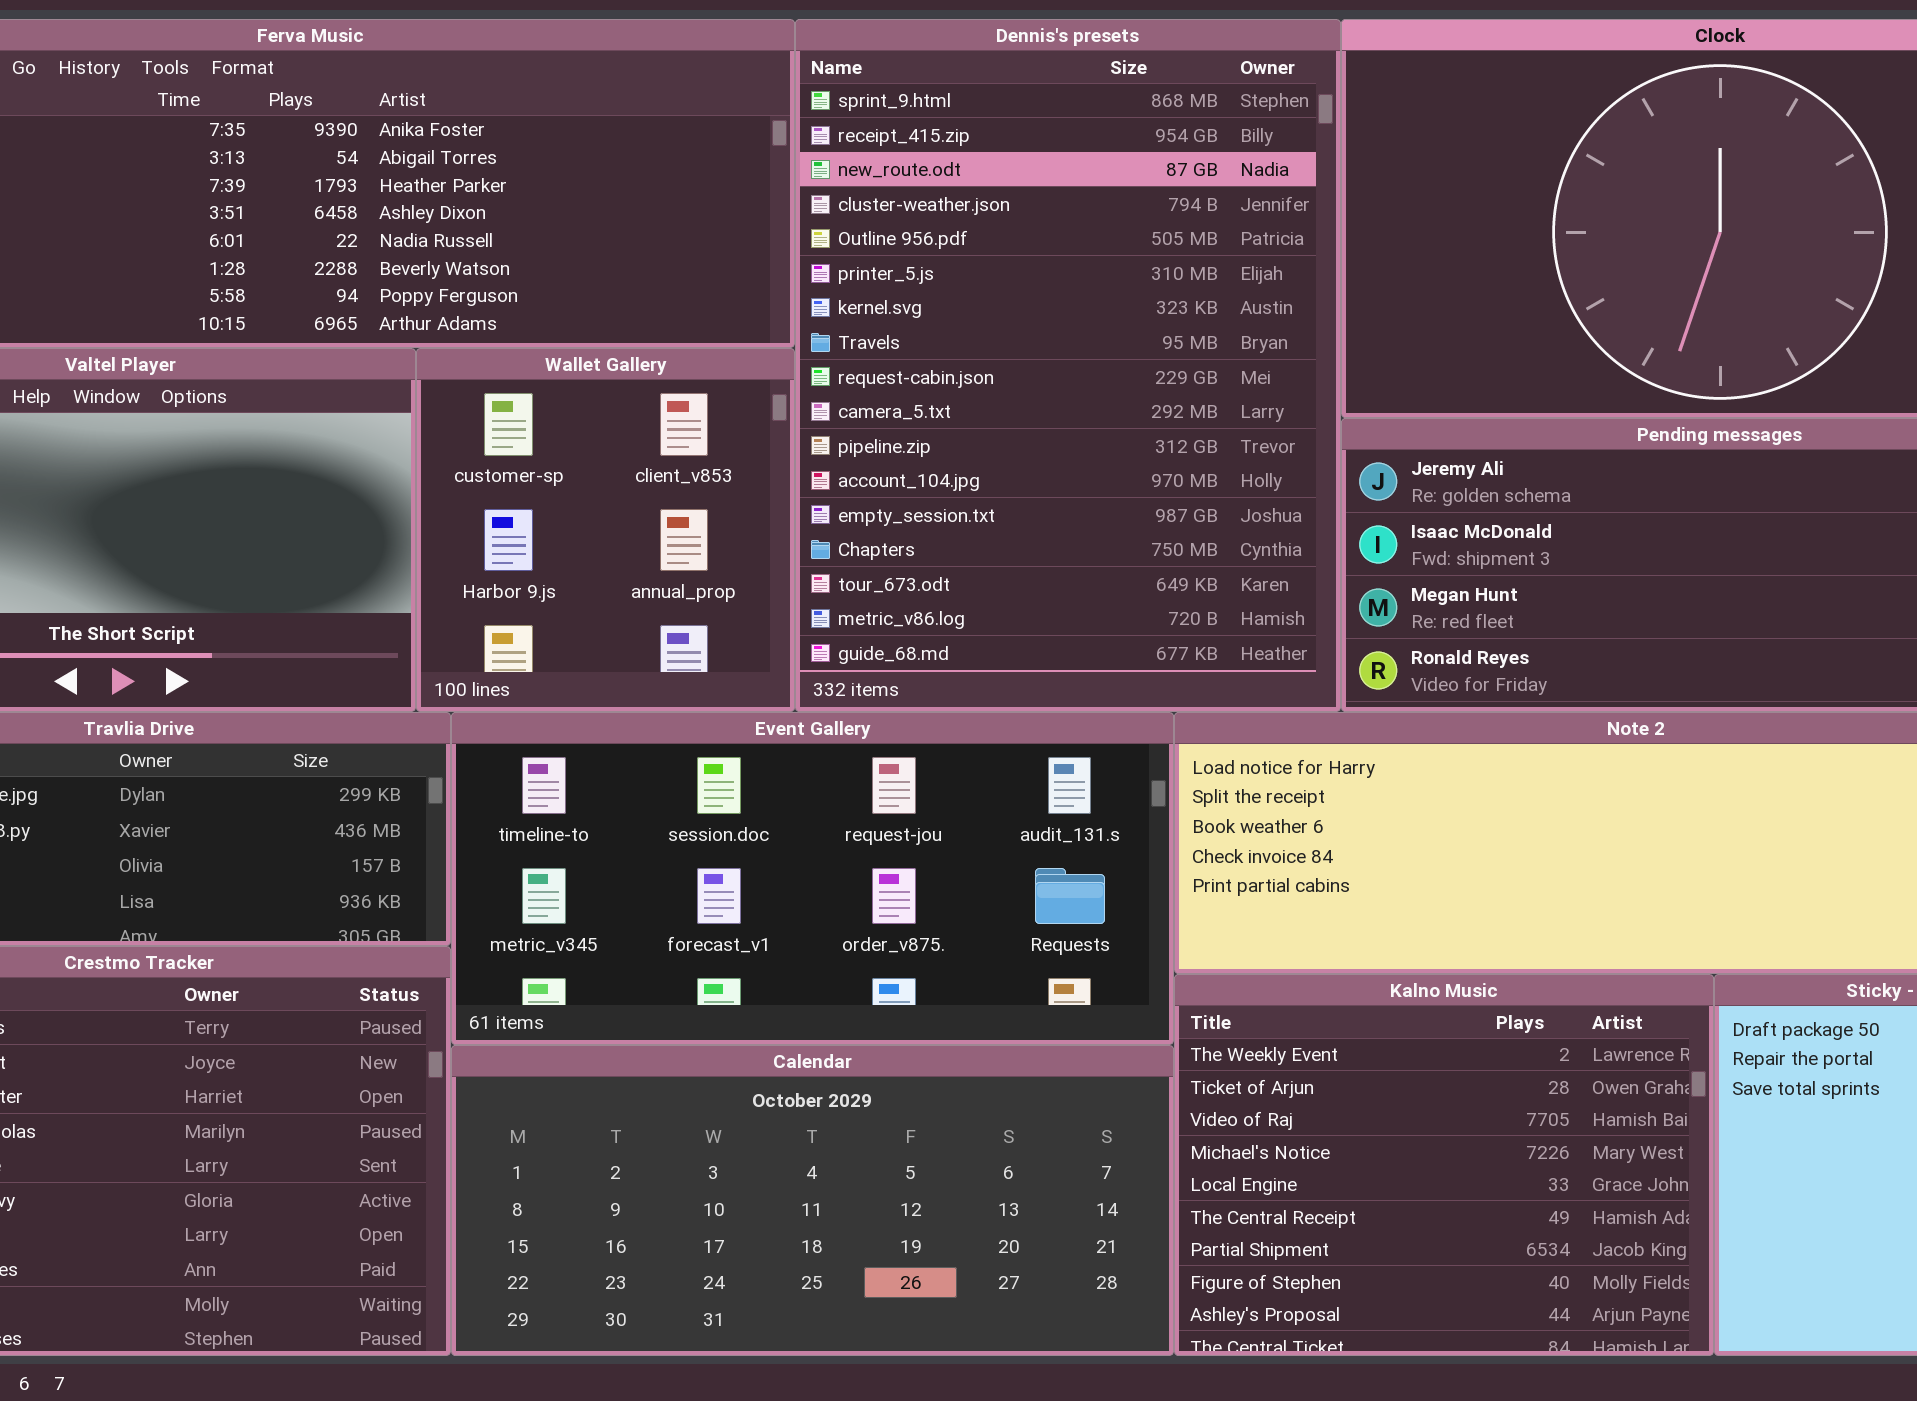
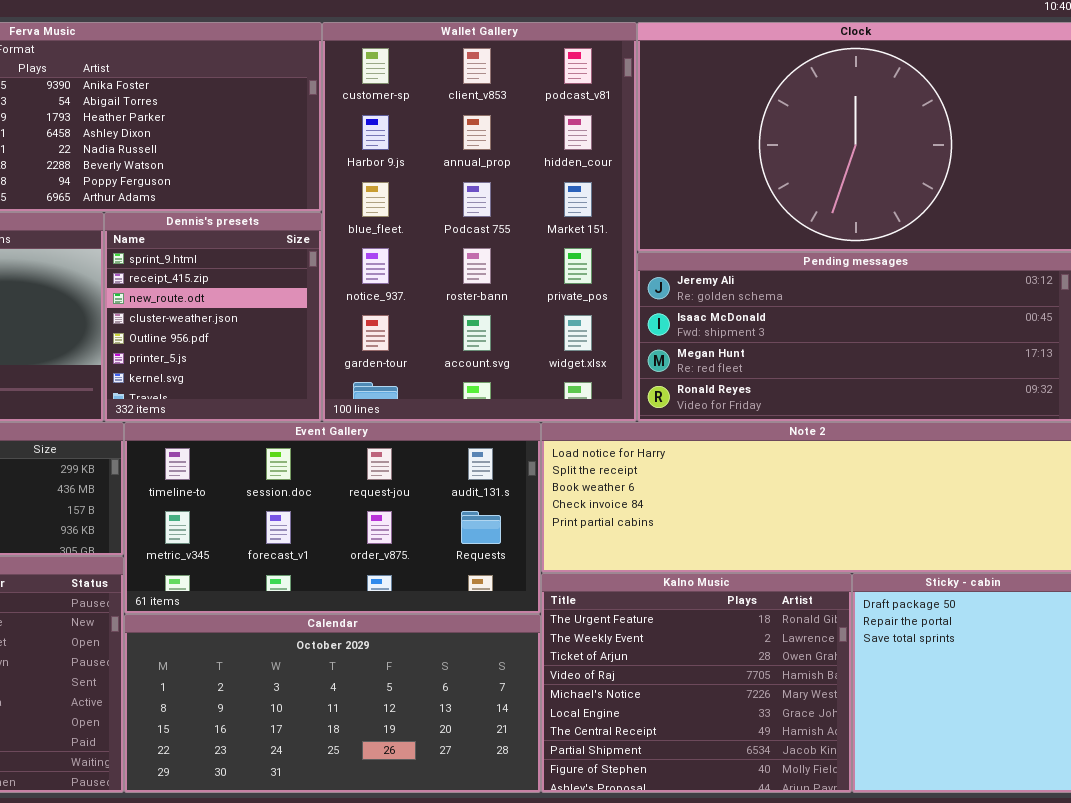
Dennis's presets: [795,19,1341,712] -> [104,212,322,422], moved, resized
Wallet Gallery: [416,348,795,712] -> [322,22,637,422], moved, resized
Kalno Music: [1174,974,1714,1356] -> [541,573,852,793], scrolled up 1 row

